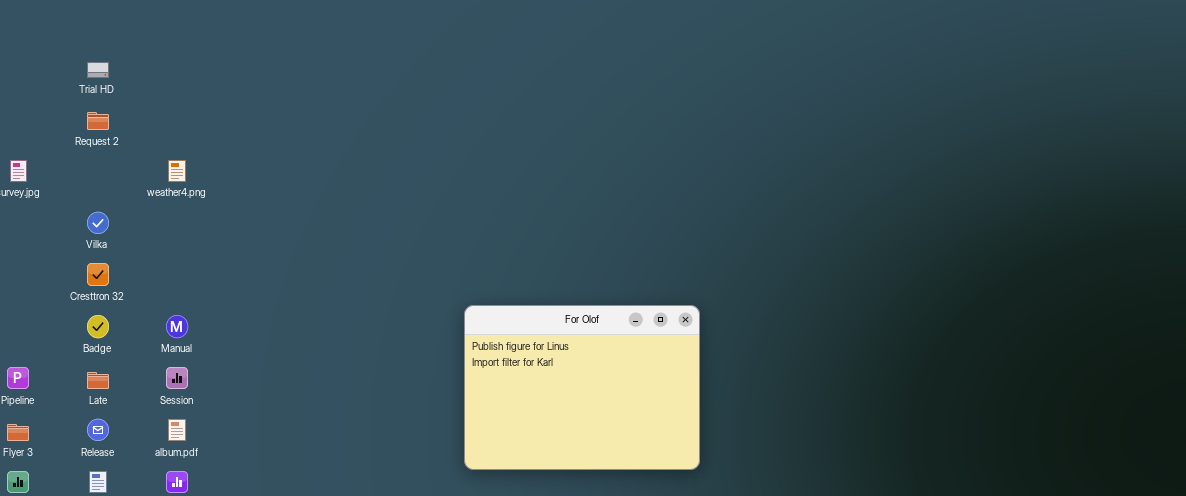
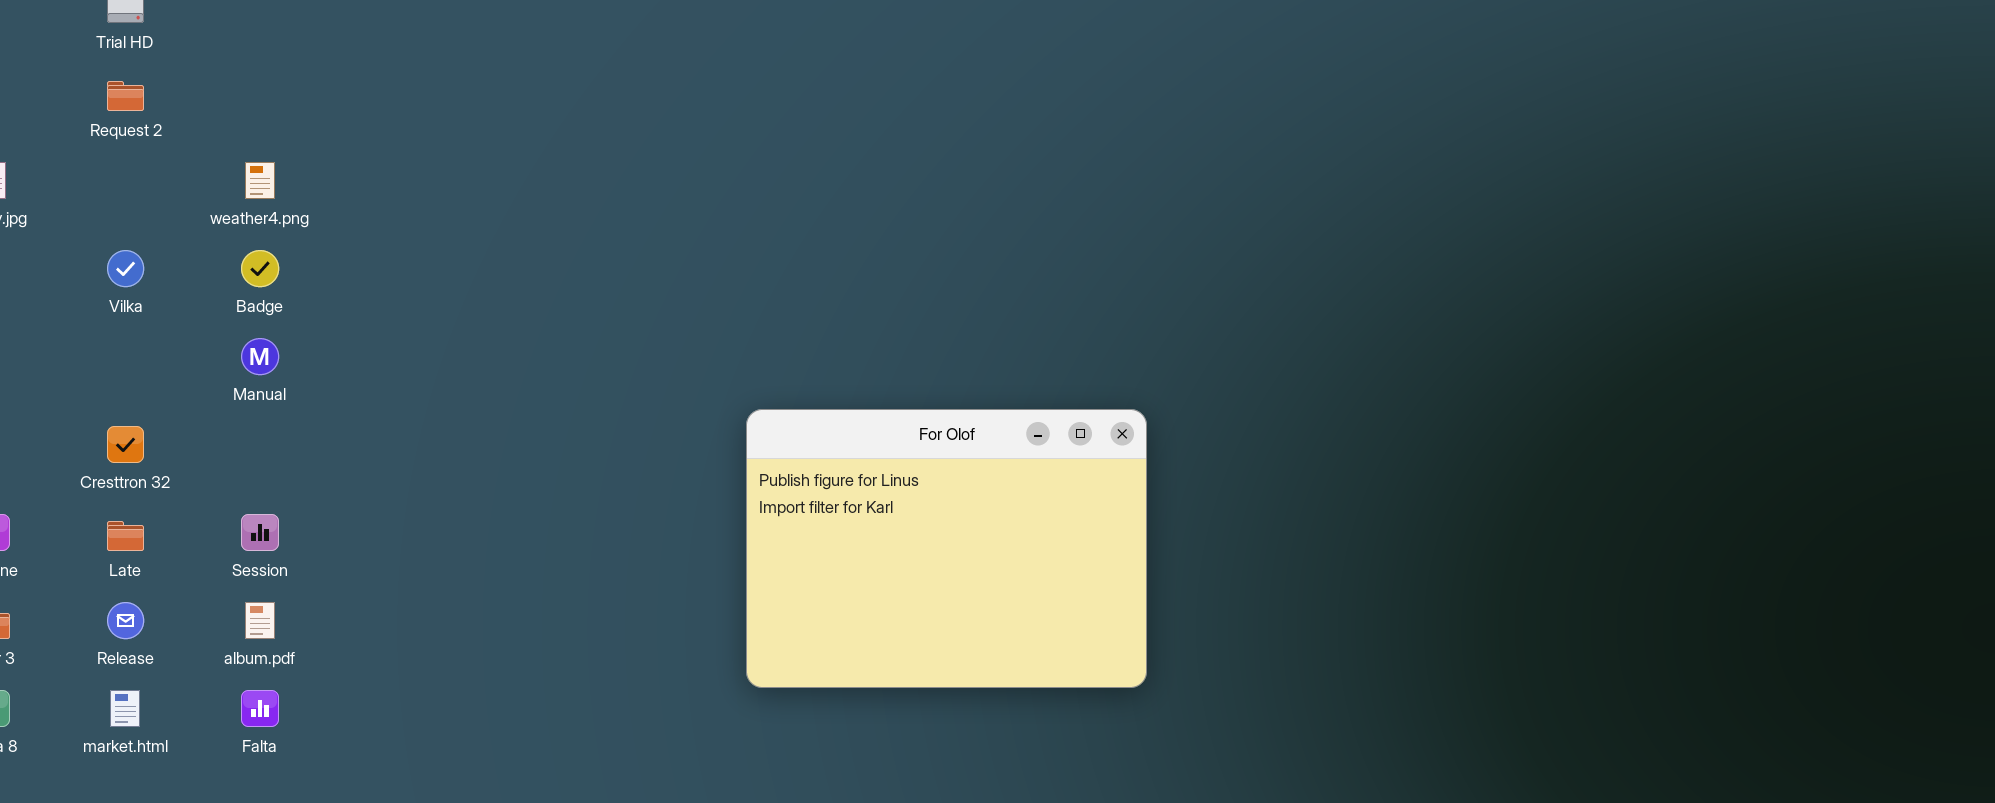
Cresttron 32: [87,263,109,286] -> [107,426,144,463], moved
Badge: [87,315,109,338] -> [241,250,279,287], moved
Manual: [166,315,188,338] -> [241,338,279,375], moved

